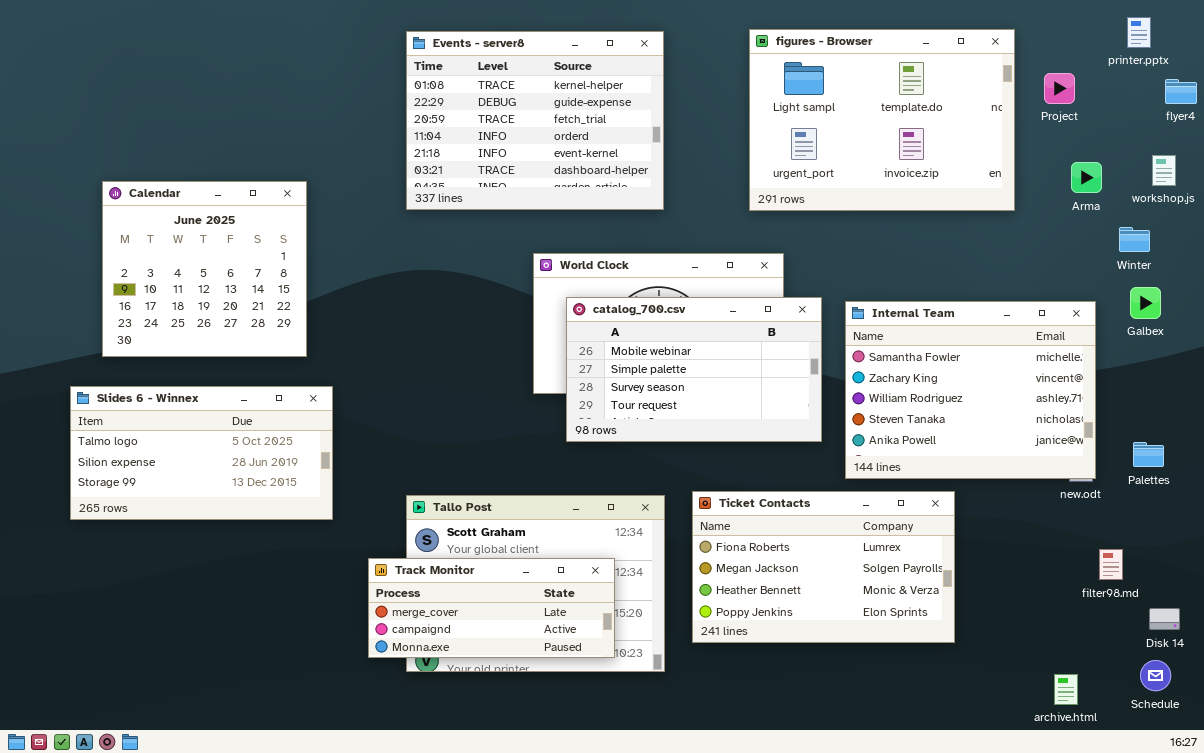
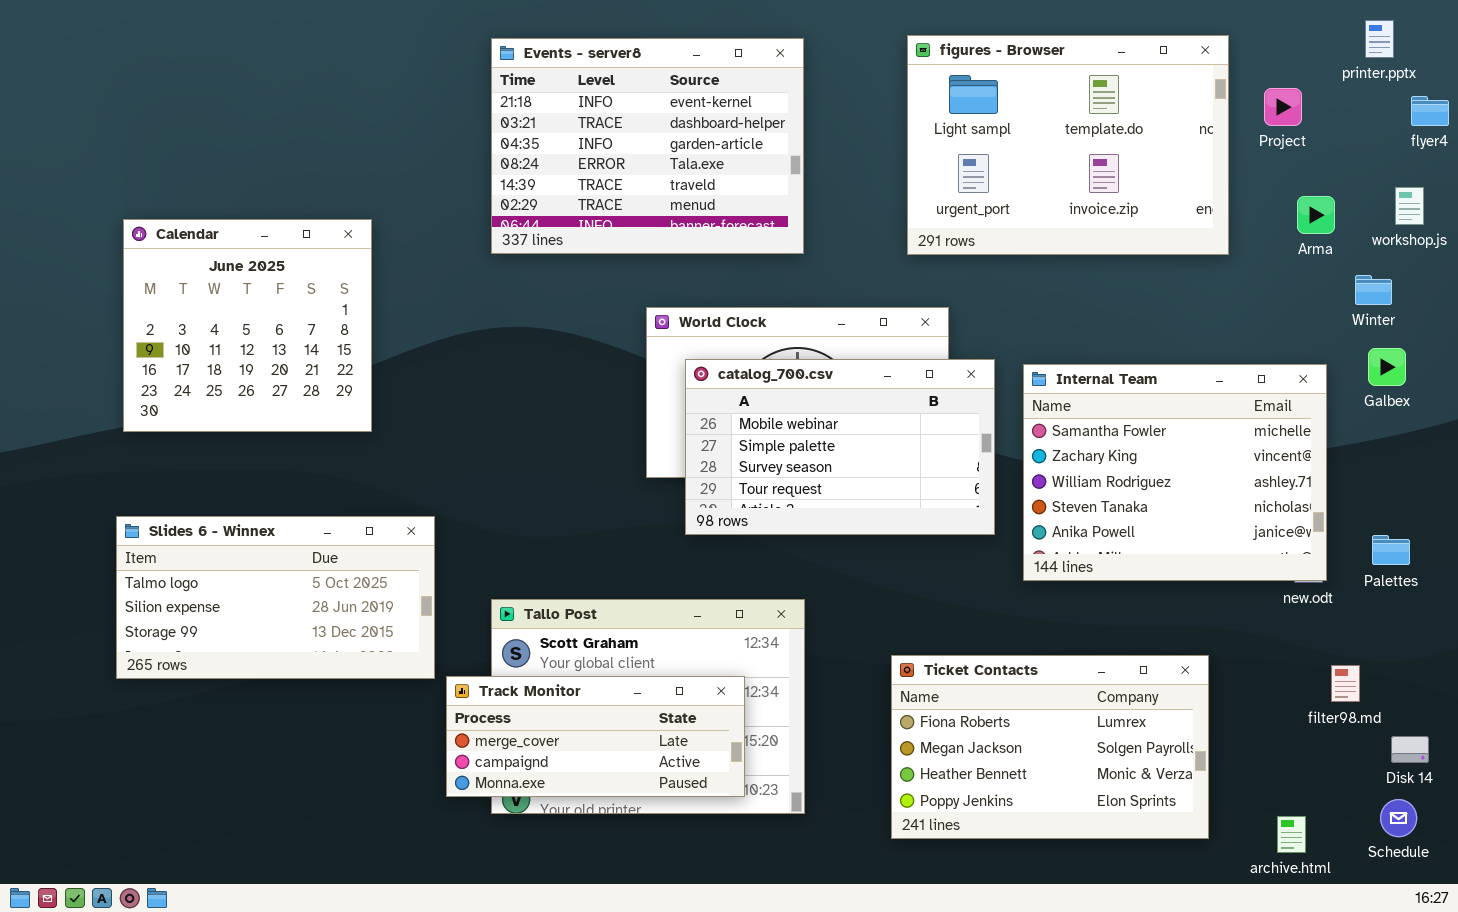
Events - server8: [406,31,664,210] -> [491,38,804,254], scrolled down 4 rows
Slides 6 - Winnex: [70,386,333,520] -> [116,516,435,679], moved
Ticket Contacts: [692,491,955,643] -> [891,655,1209,839], moved

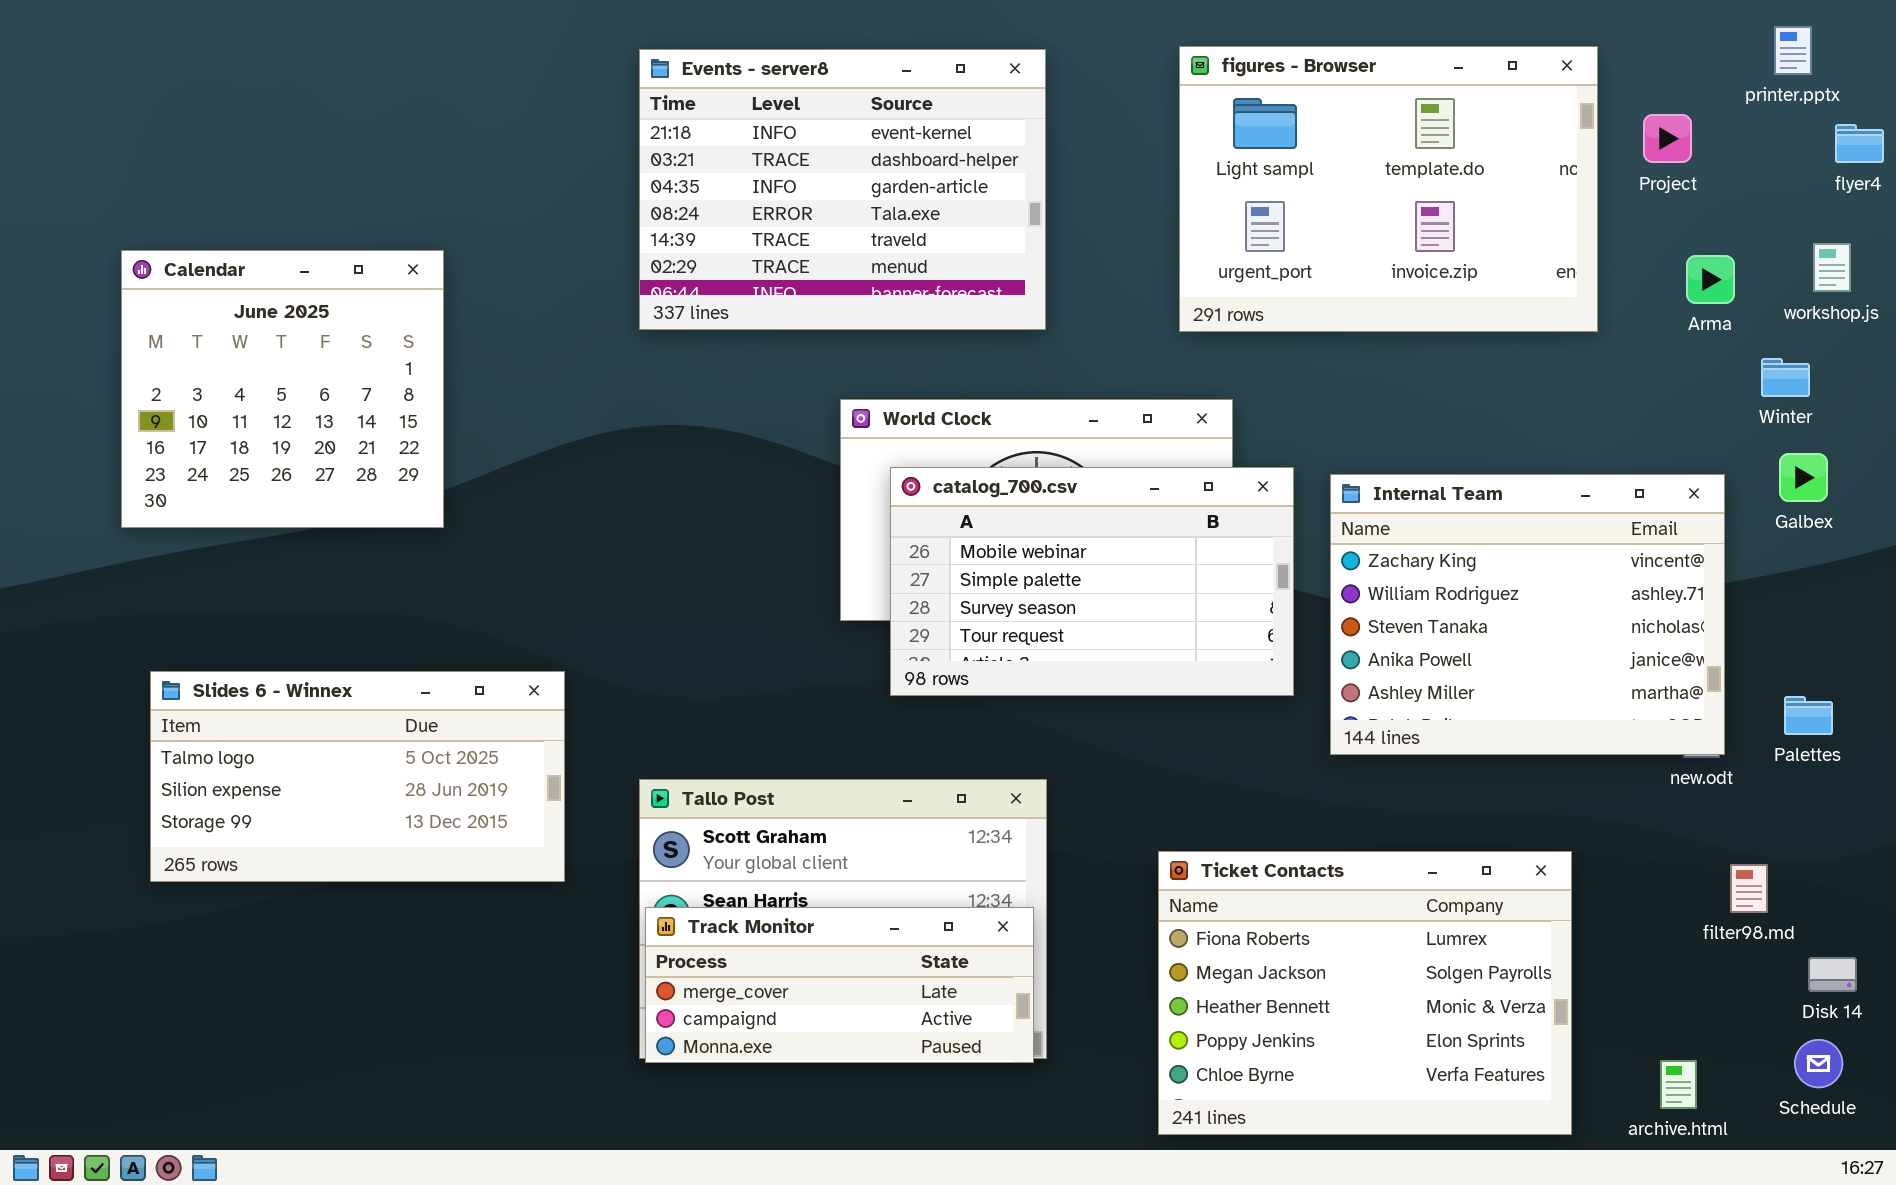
Calendar: [123,219,372,432] -> [121,250,444,528], moved
Internal Team: [1023,364,1327,581] -> [1330,474,1725,755], scrolled down 1 row
Ticket Contacts: [891,655,1209,839] -> [1158,851,1572,1135], resized
Track Monitor: [446,676,745,797] -> [645,907,1034,1063], moved

